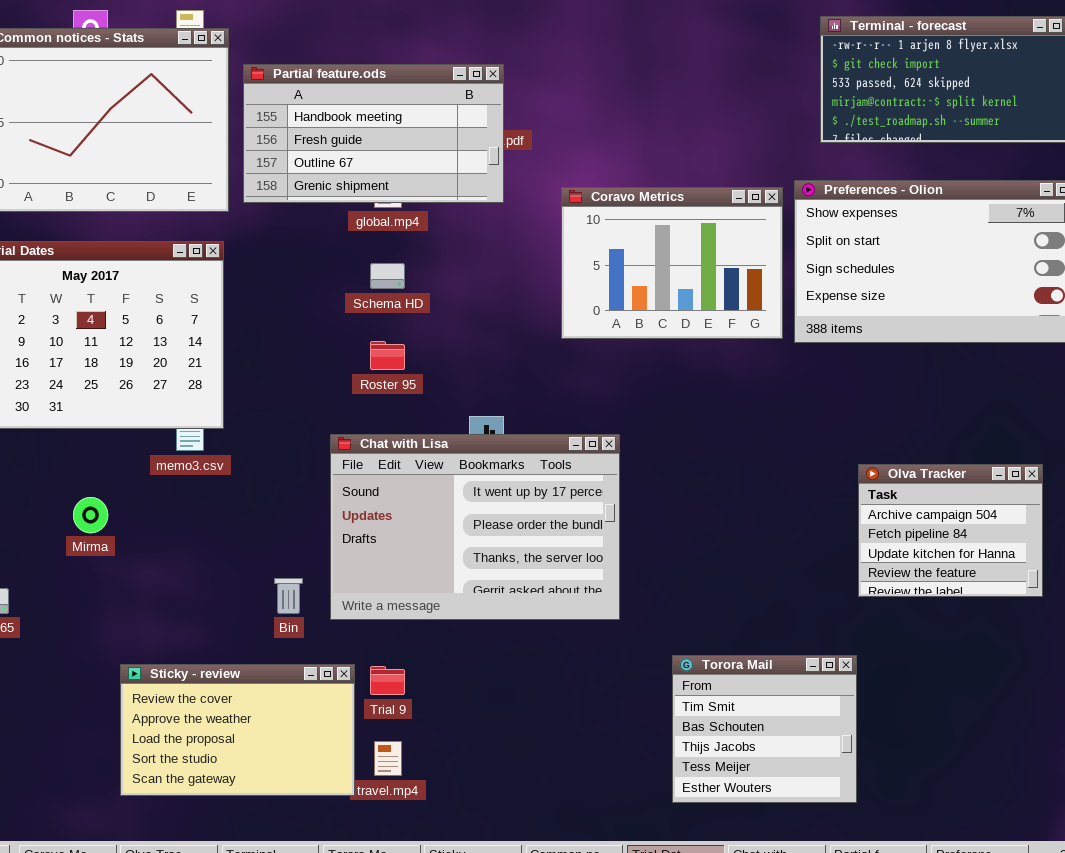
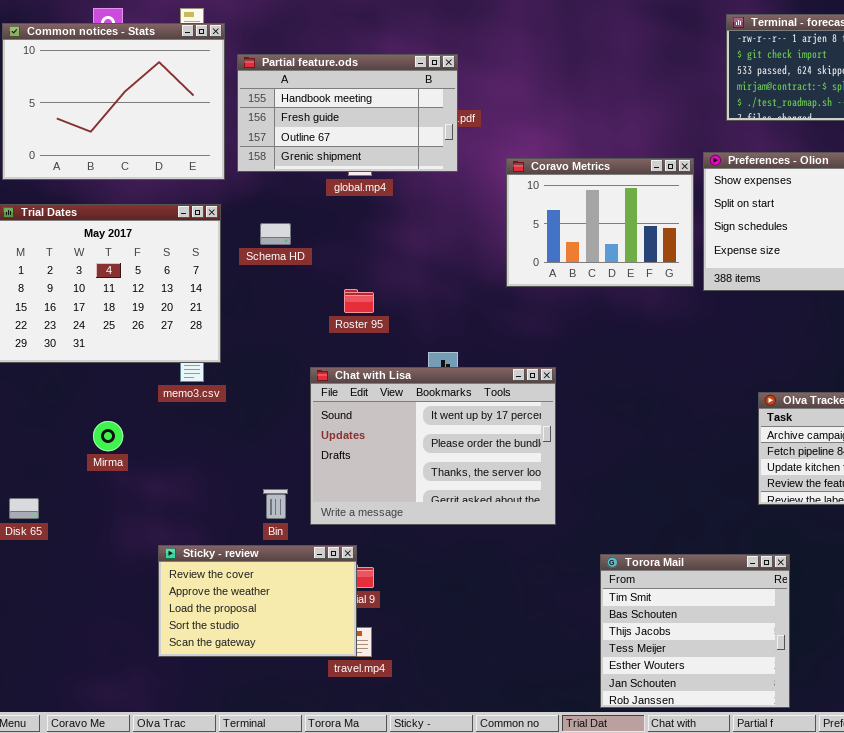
Schema HD: [370,263,405,289] -> [260,223,291,245], moved
Torora Mail: [672,655,857,803] -> [600,554,790,708], resized
Sticky - review: [120,664,355,796] -> [158,545,357,657], moved

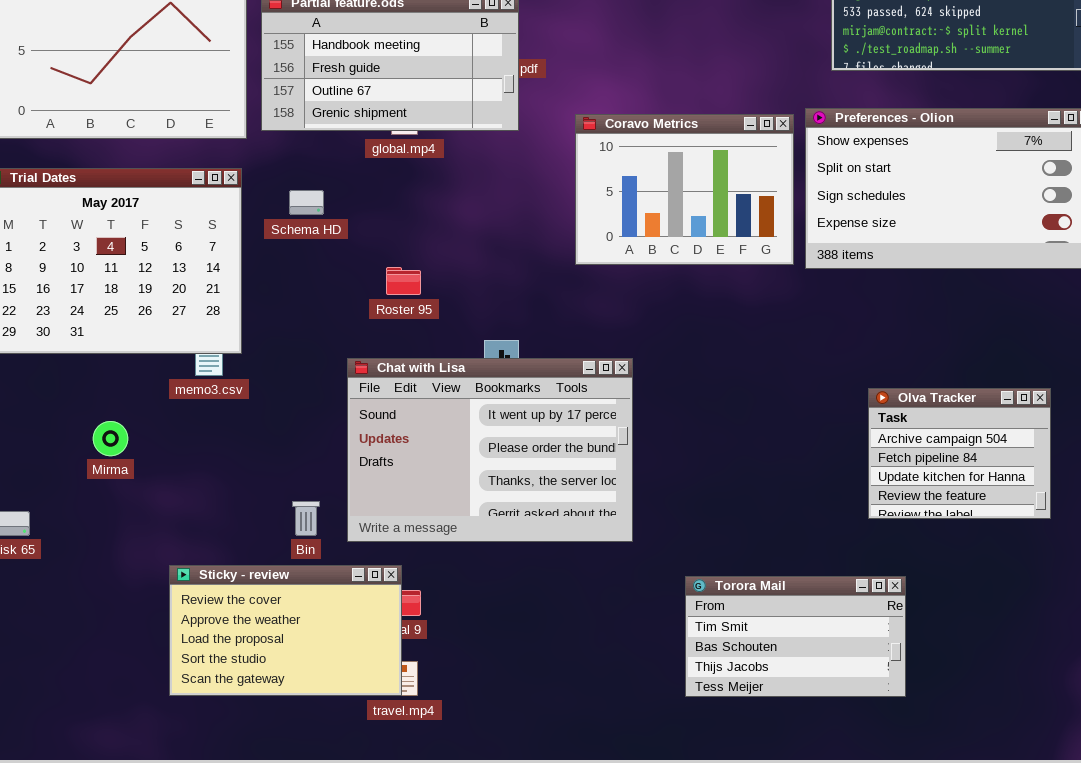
Torora Mail: [600,554,790,708] -> [685,576,906,697], resized

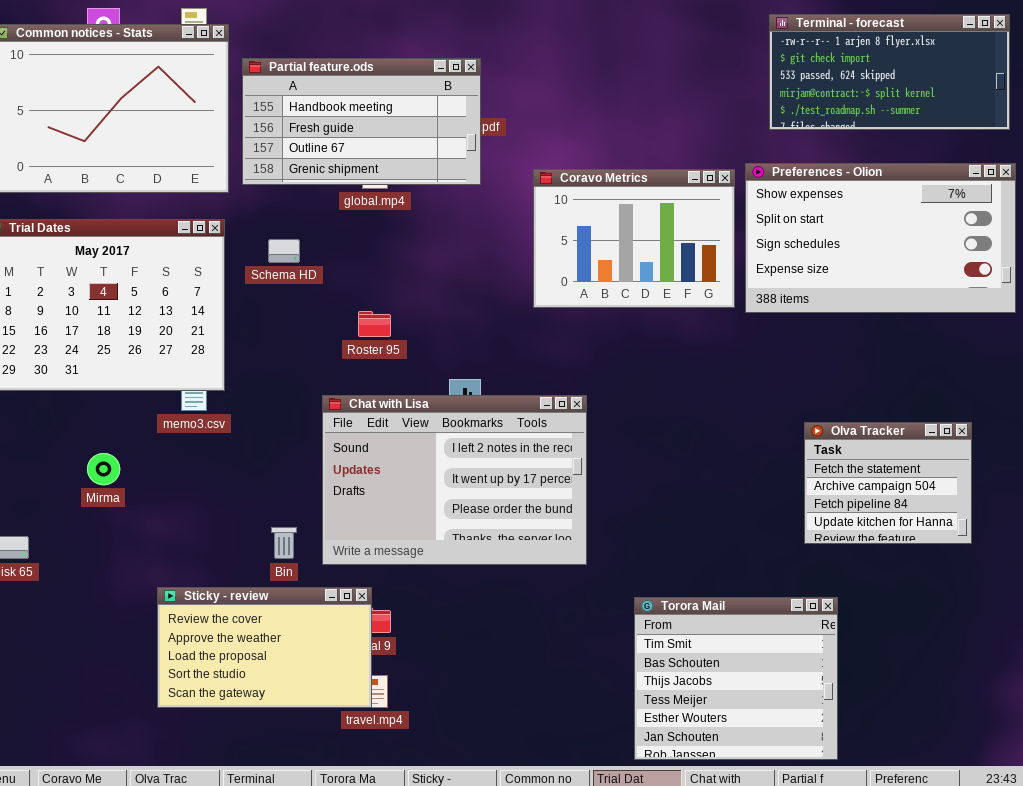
Chat with Lisa: [347,358,633,542] -> [322,395,587,565], scrolled up 1 row
Olva Tracker: [868,388,1051,519] -> [804,422,972,544], scrolled up 1 row
Torora Mail: [685,576,906,697] -> [634,597,838,760], resized

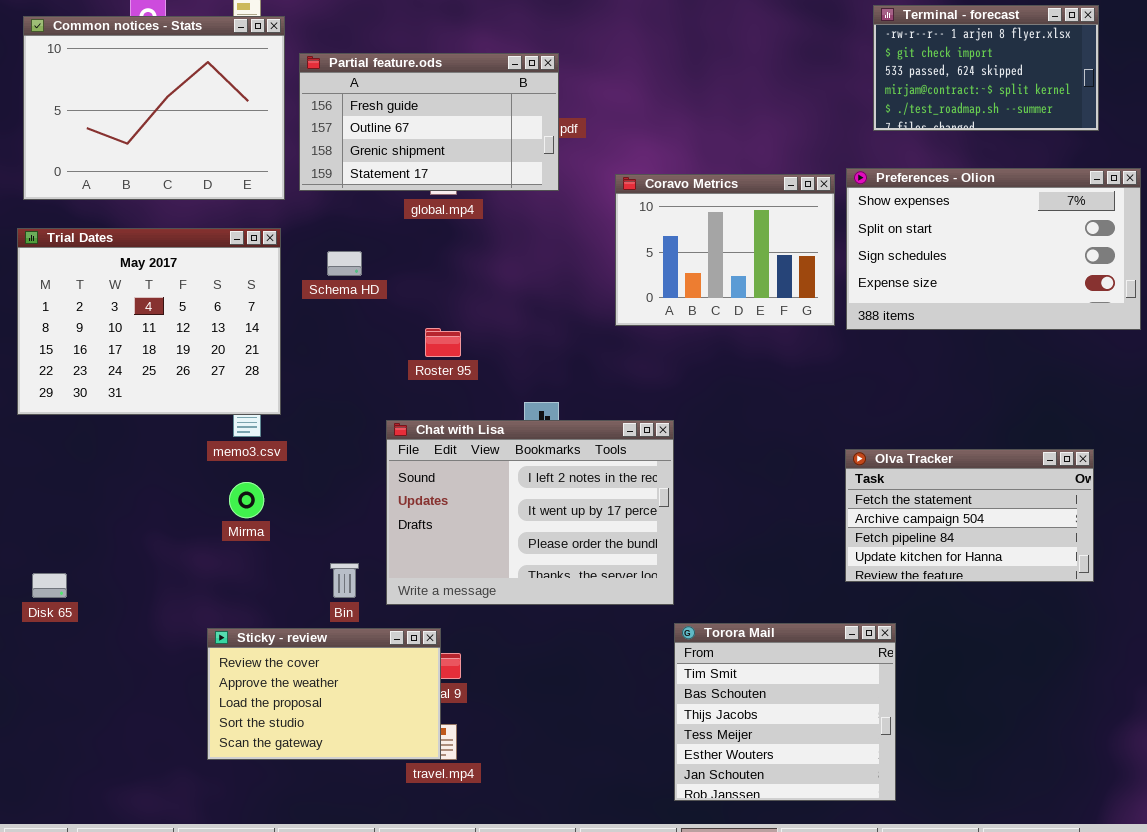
Terminal - forecast: [769,14,1010,130] -> [873,5,1099,131], resized
Partial feature.ods: [242,58,481,185] -> [299,53,559,191], scrolled down 1 row
Olva Tracker: [804,422,972,544] -> [845,449,1094,582], resized
Mirma: [87,453,120,485] -> [229,482,264,518], moved
Torora Mail: [634,597,838,760] -> [674,623,896,801], moved

